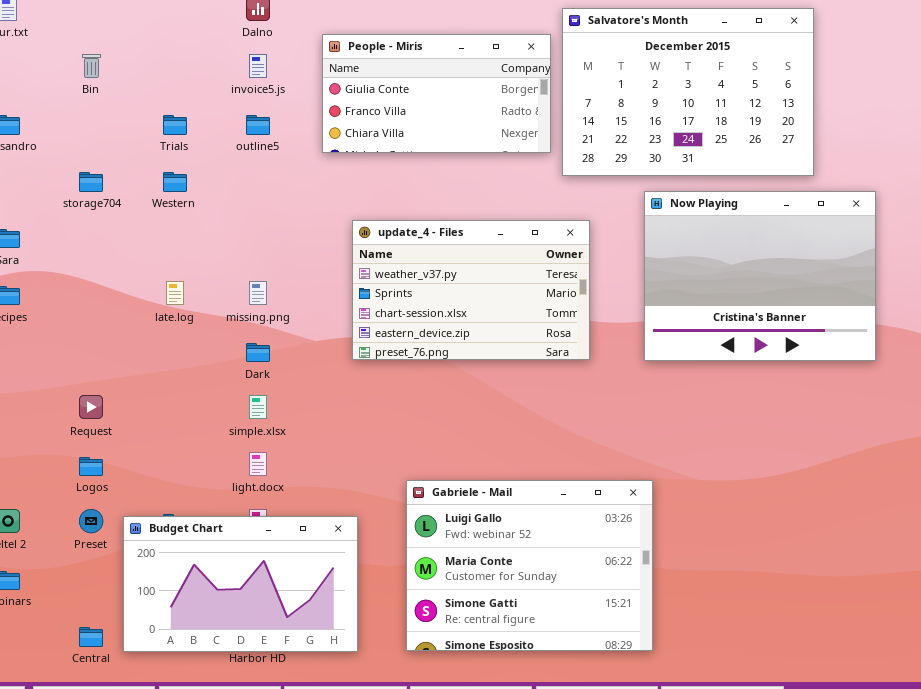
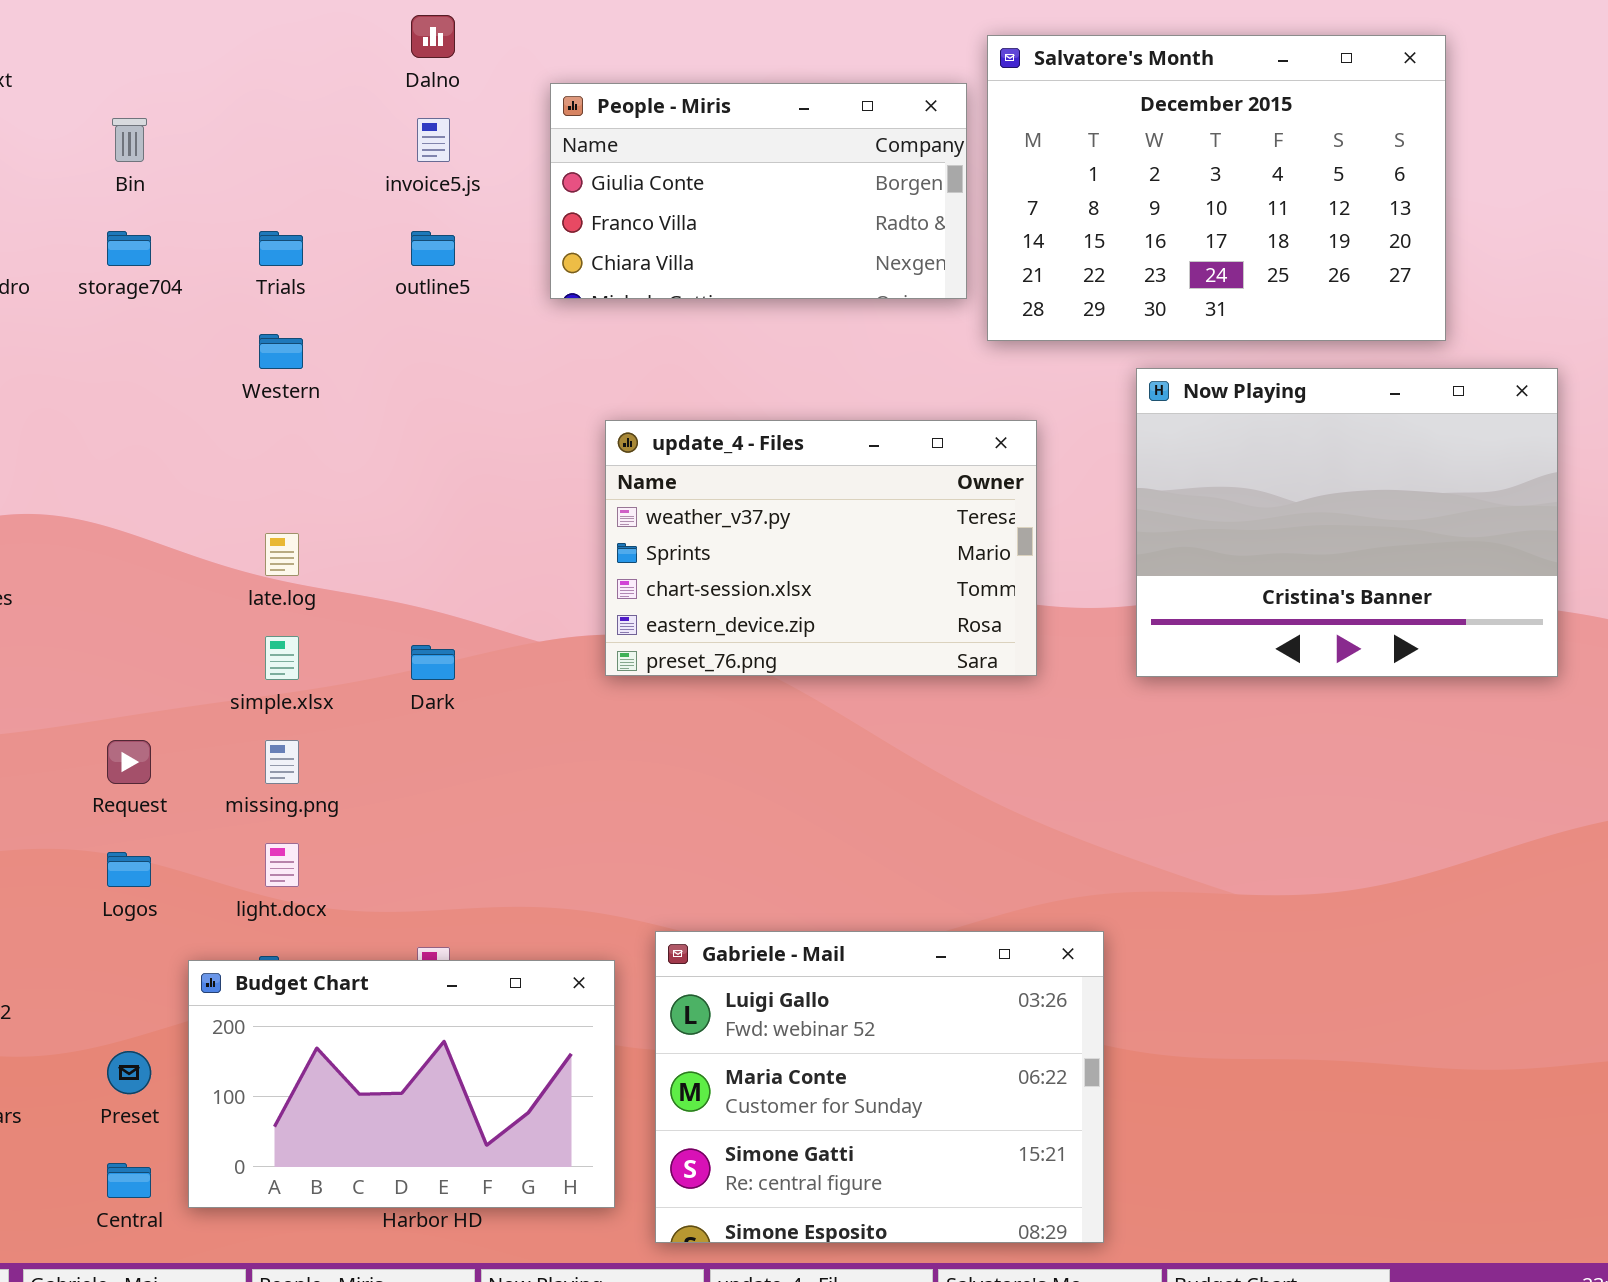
storage704: [79,172,103,192] -> [107,231,151,266], moved
missing.png: [249,281,267,305] -> [265,740,299,784], moved
simple.xlsx: [249,395,267,419] -> [265,636,299,680], moved
light.docx: [249,452,267,476] -> [265,843,299,887], moved
Gabriele - Mail: [406,480,653,651] -> [655,931,1104,1243], moved
Preset: [79,509,103,533] -> [107,1051,151,1094], moved

